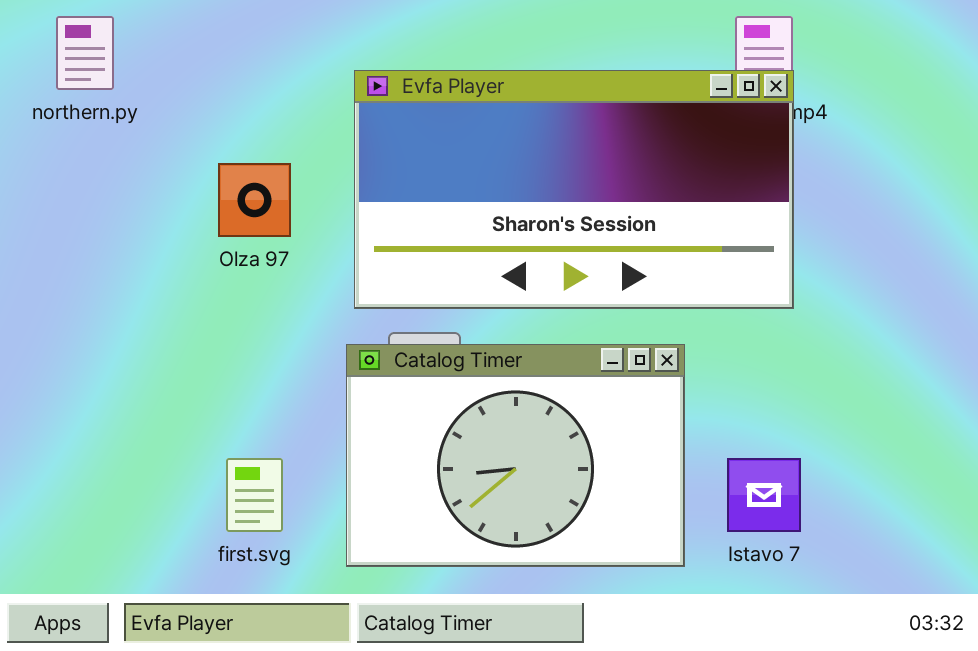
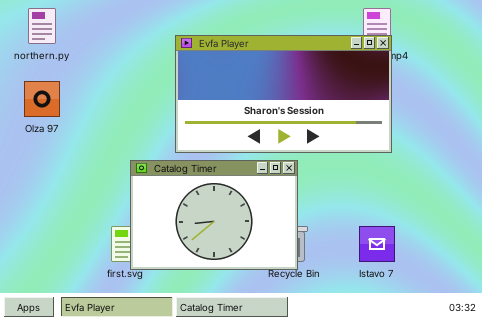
Olza 97: [218,163,291,237] -> [24,81,60,117], moved
Catalog Timer: [346,344,685,567] -> [130,160,298,270], moved

